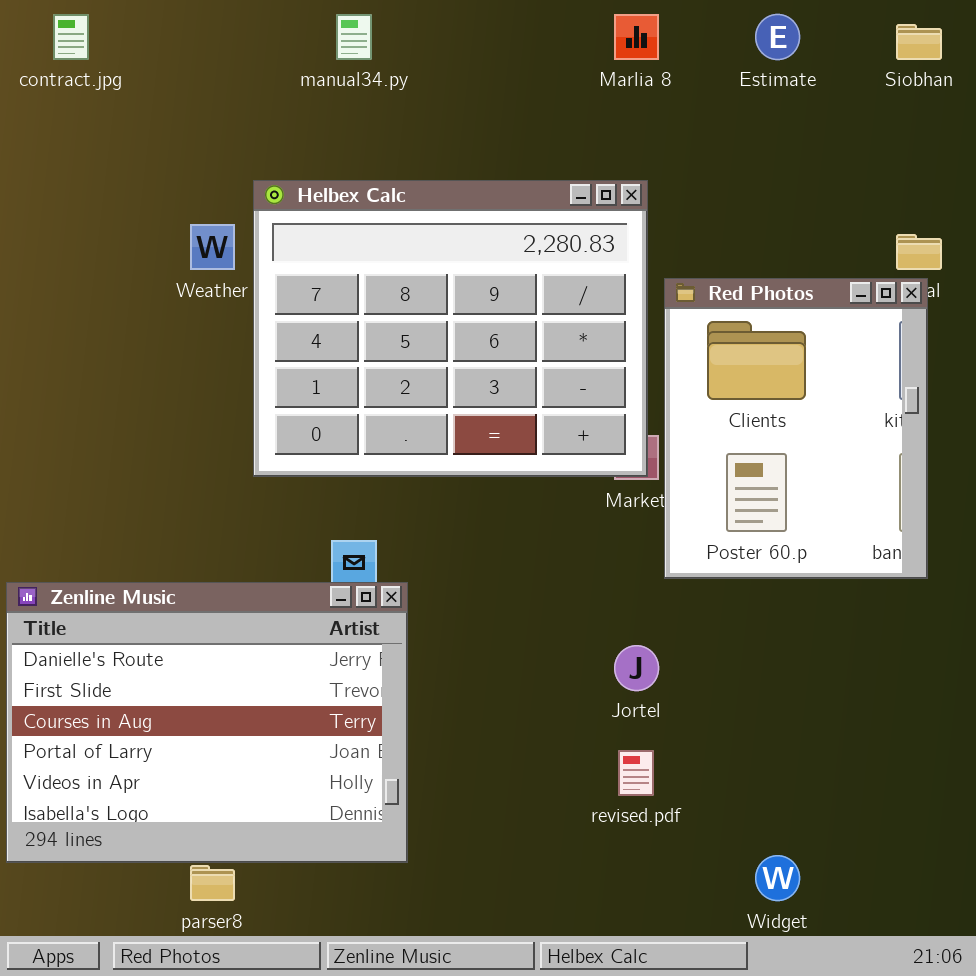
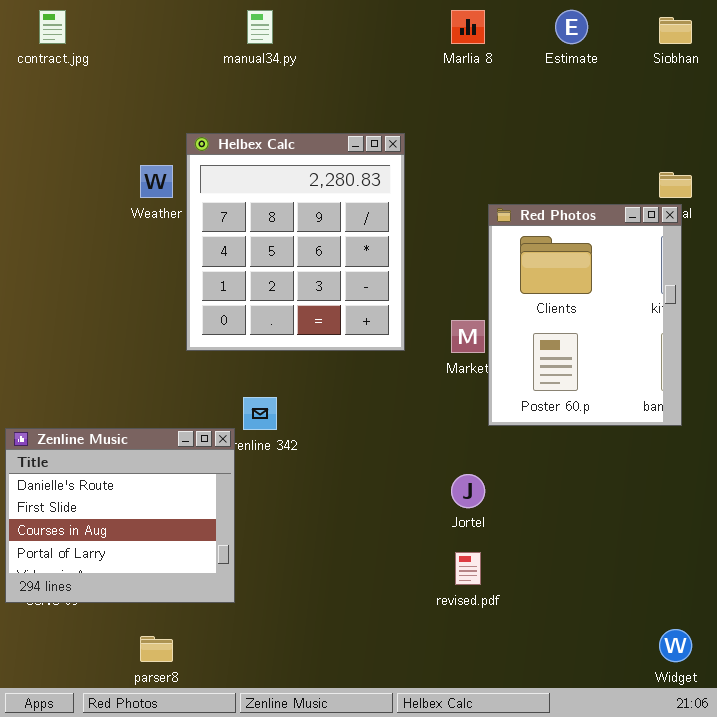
Helbex Calc: [253,180,648,477] -> [186,133,405,351], resized
Zenline Music: [6,582,408,863] -> [5,428,235,603], resized
Widget: [755,855,800,901] -> [659,629,692,662], moved

